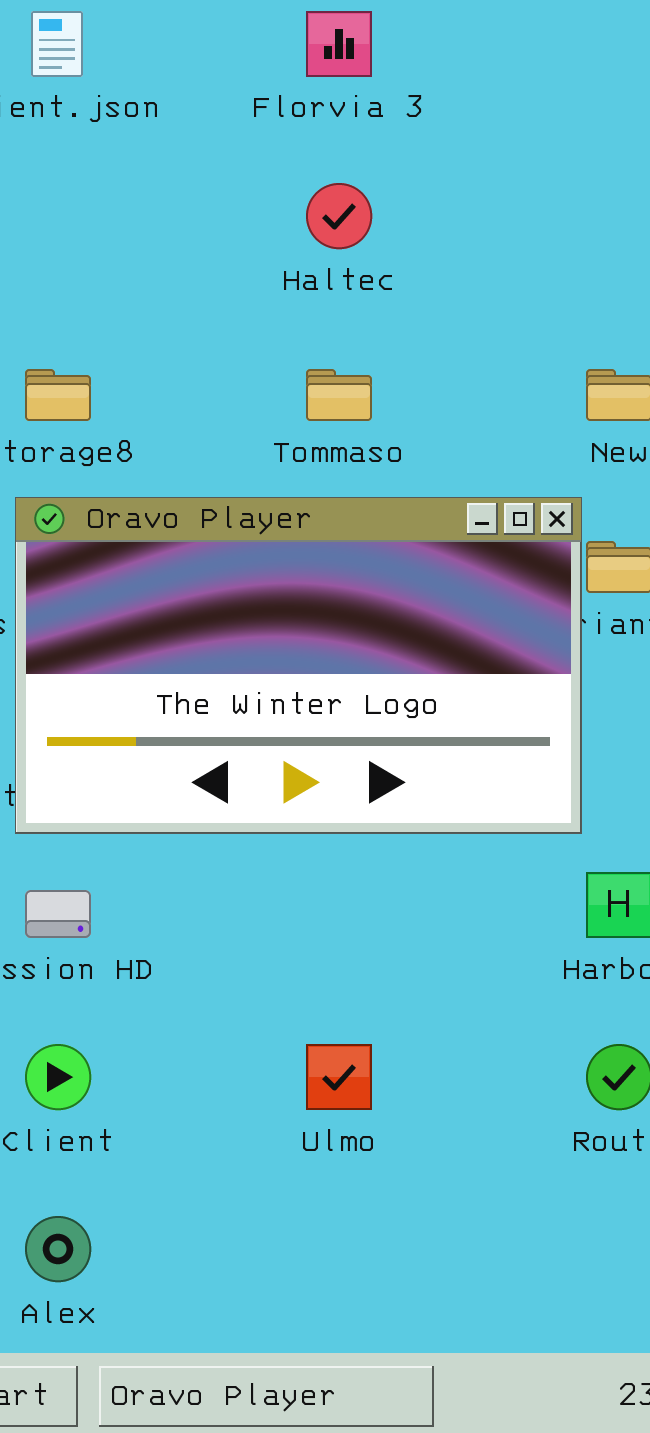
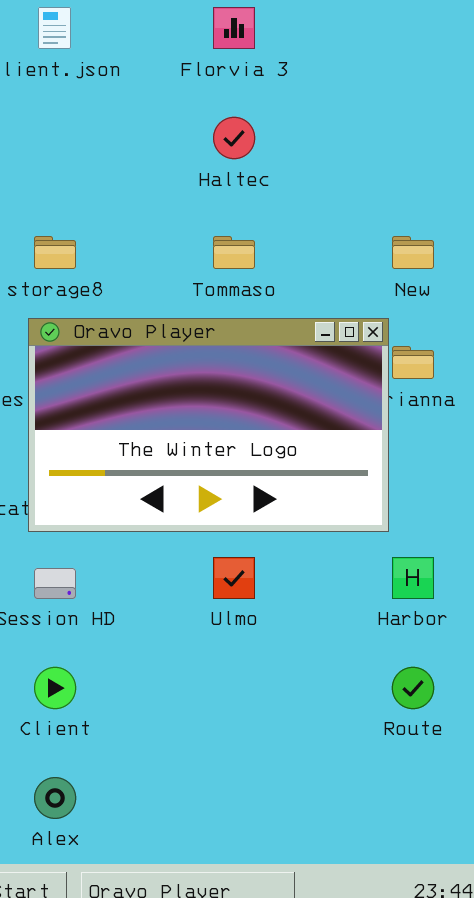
Ulmo: [306,1044,372,1110] -> [213,557,255,599], moved

